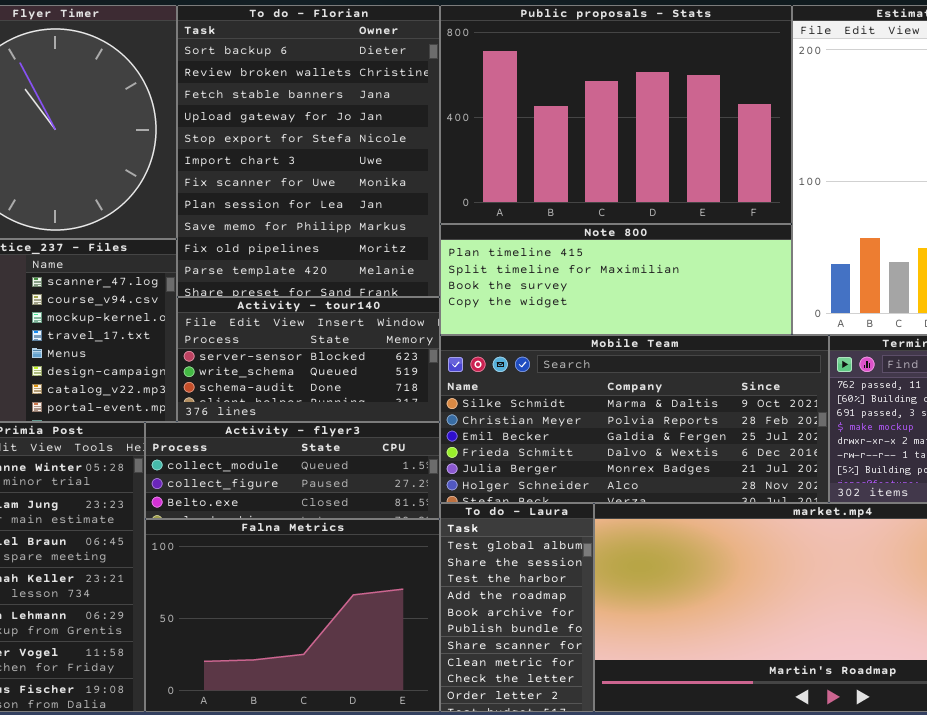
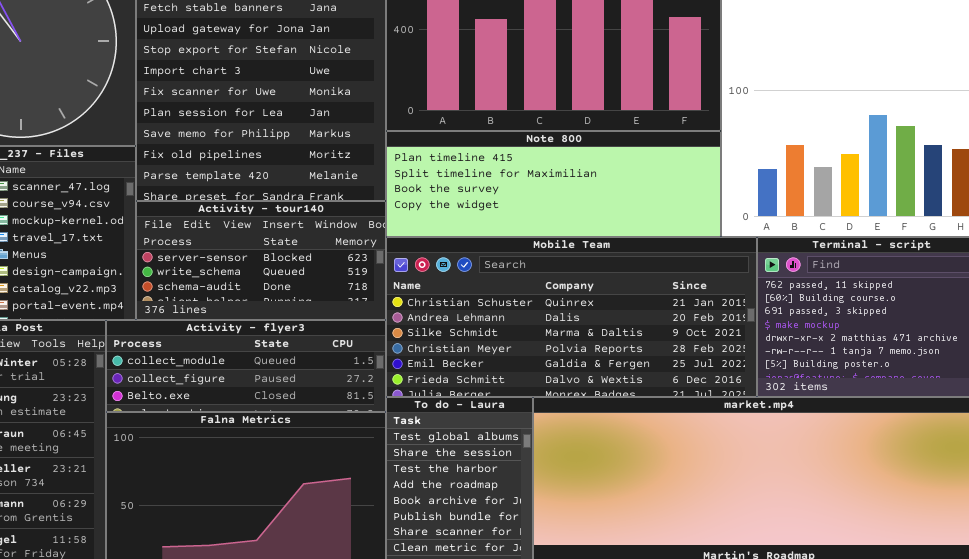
Mobile Team: [440,335,829,503] -> [386,237,757,397], scrolled up 2 rows

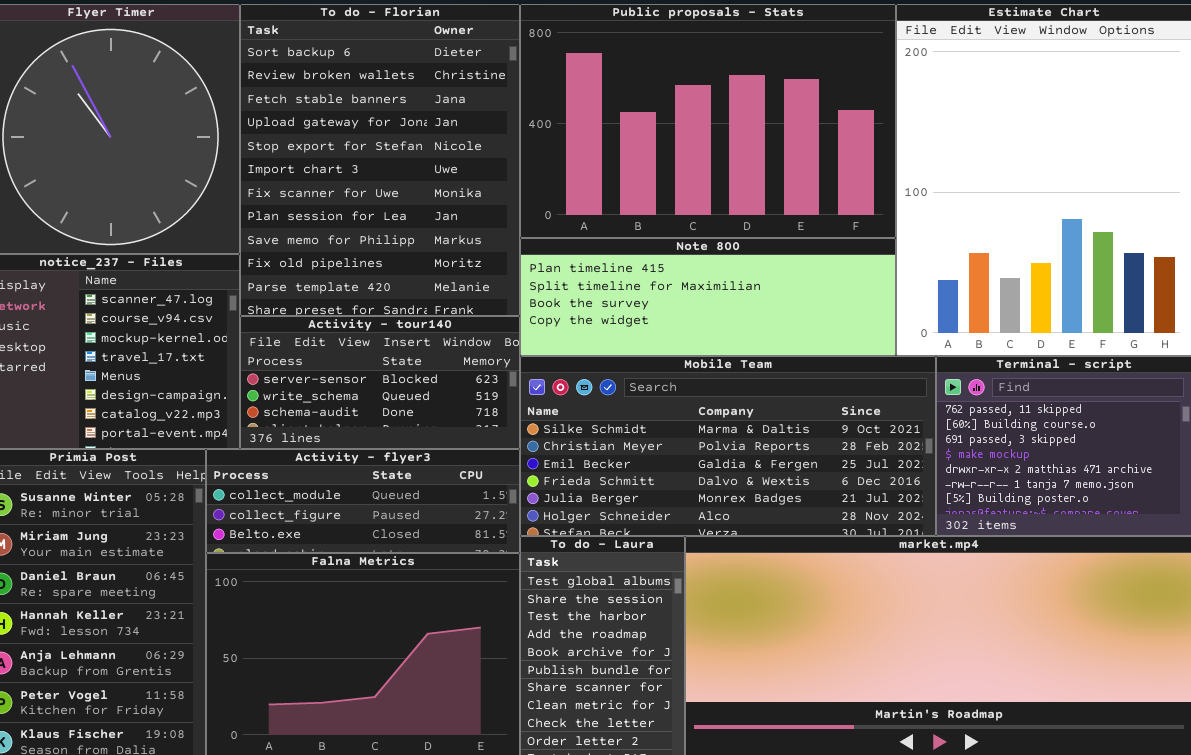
Mobile Team: [386,237,757,397] -> [520,356,936,536], scrolled down 2 rows

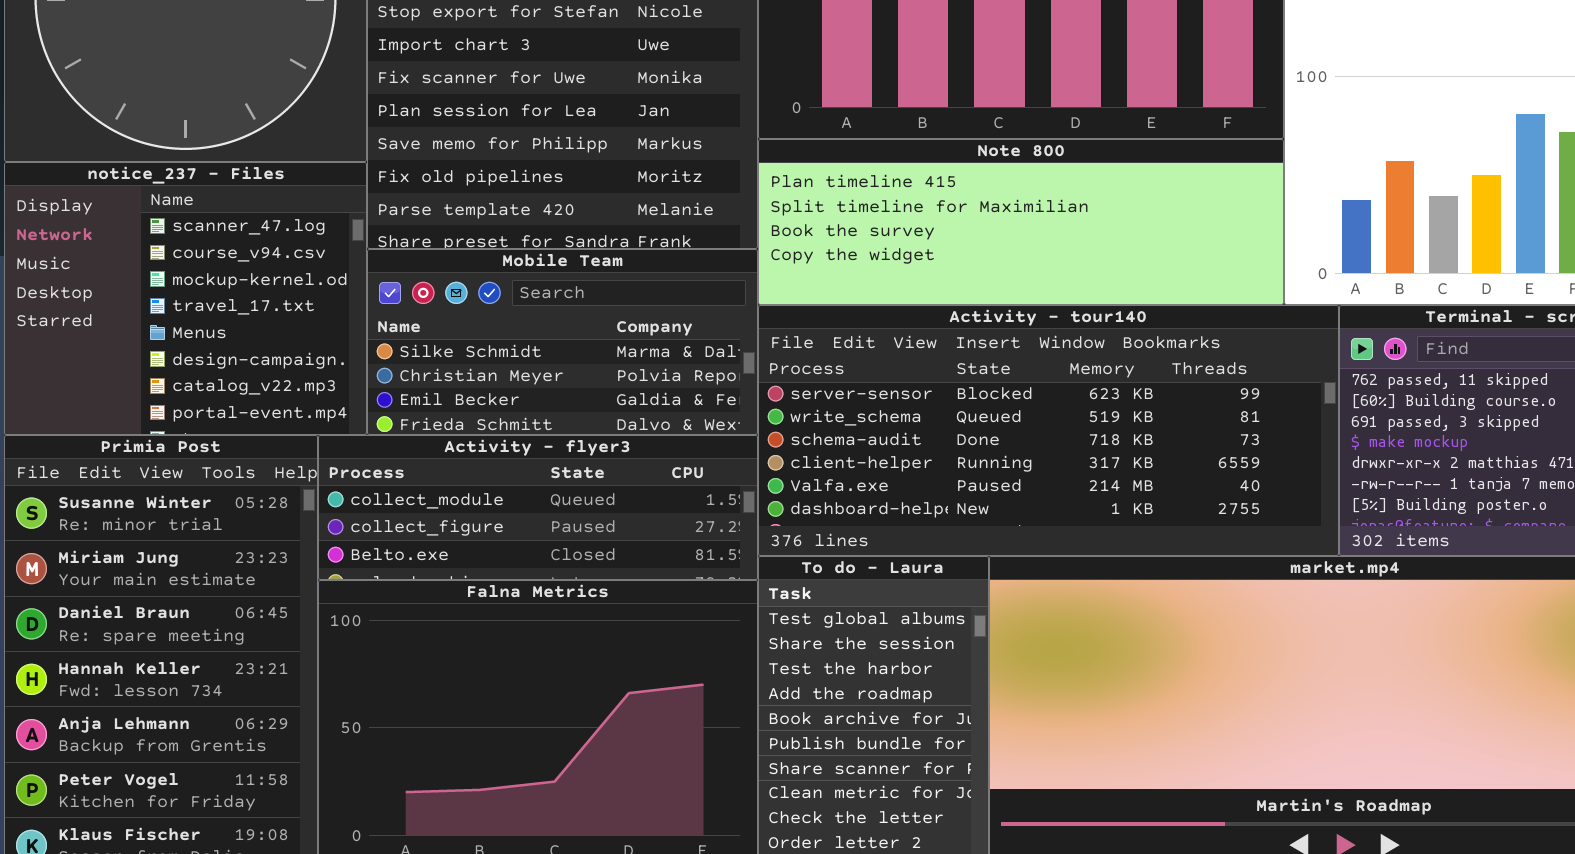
Activity - tour140: [240,316,520,449] -> [758,305,1339,556], moved, resized
Mobile Team: [520,356,936,536] -> [367,249,758,435], moved, resized

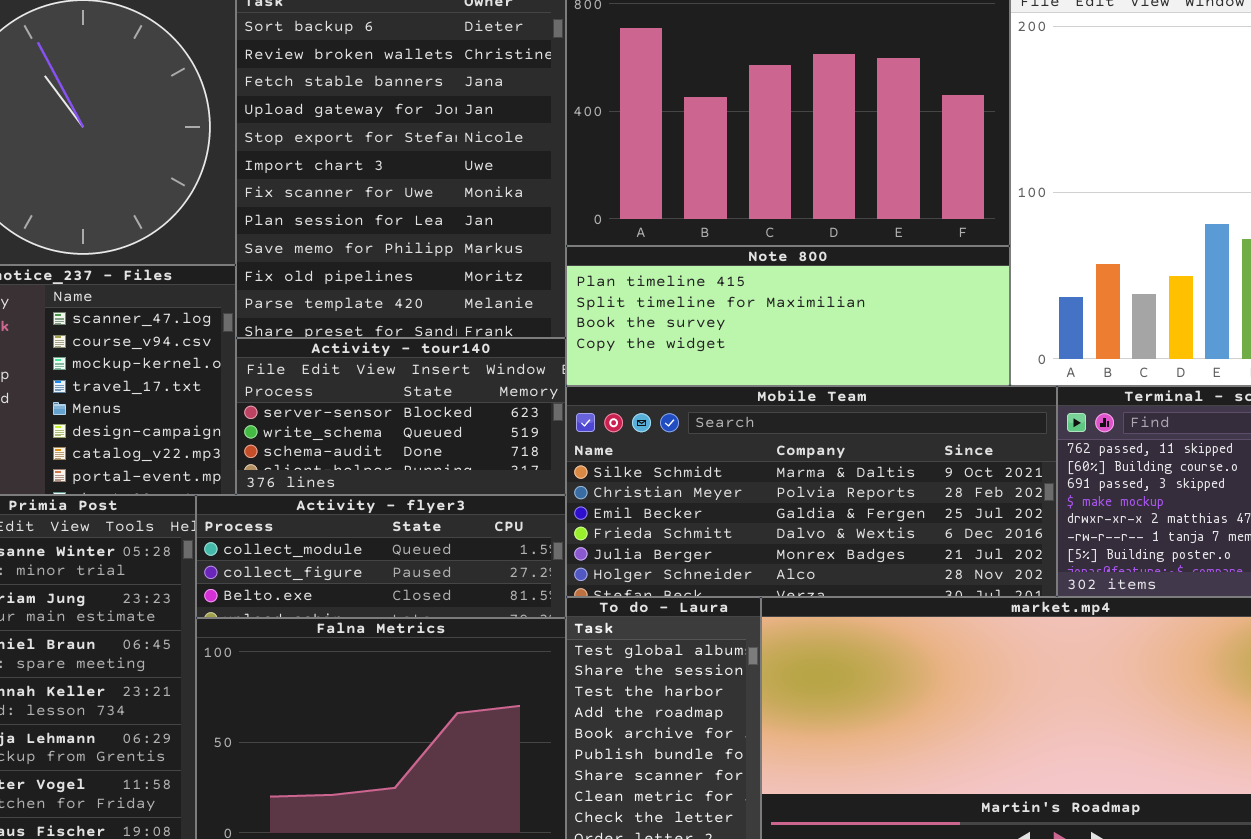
Mobile Team: [367,249,758,435] -> [566,386,1057,597], moved, resized
Activity - tour140: [758,305,1339,556] -> [236,338,566,495], moved, resized

